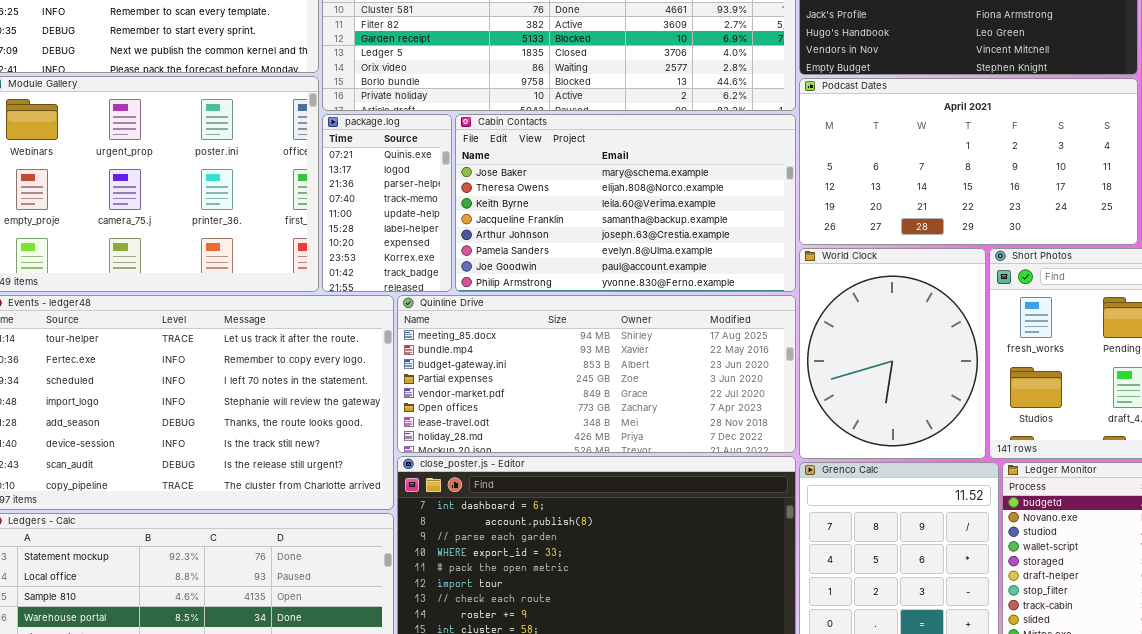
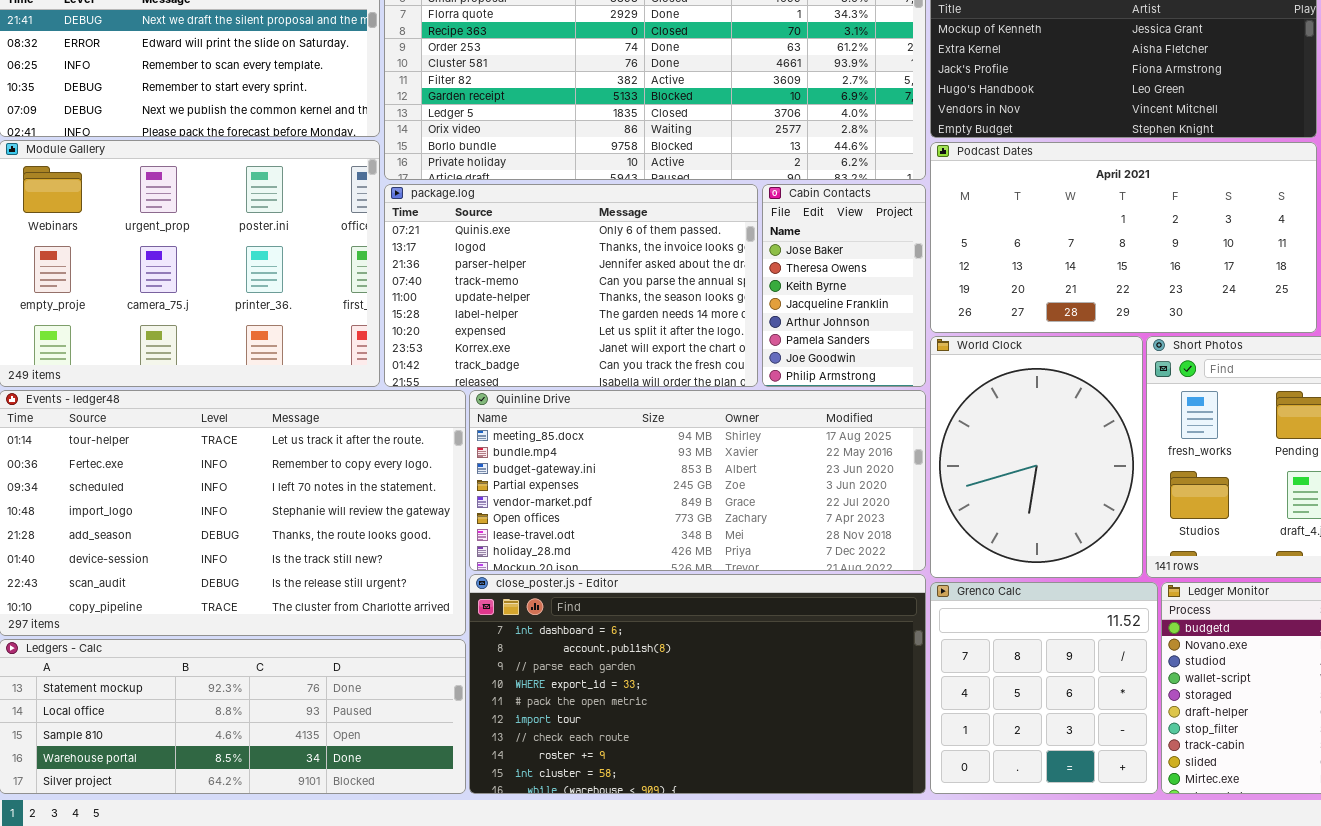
package.log: [322,114,452,292] -> [384,184,758,387], resized
Cabin Contacts: [455,114,796,292] -> [762,184,926,387], resized

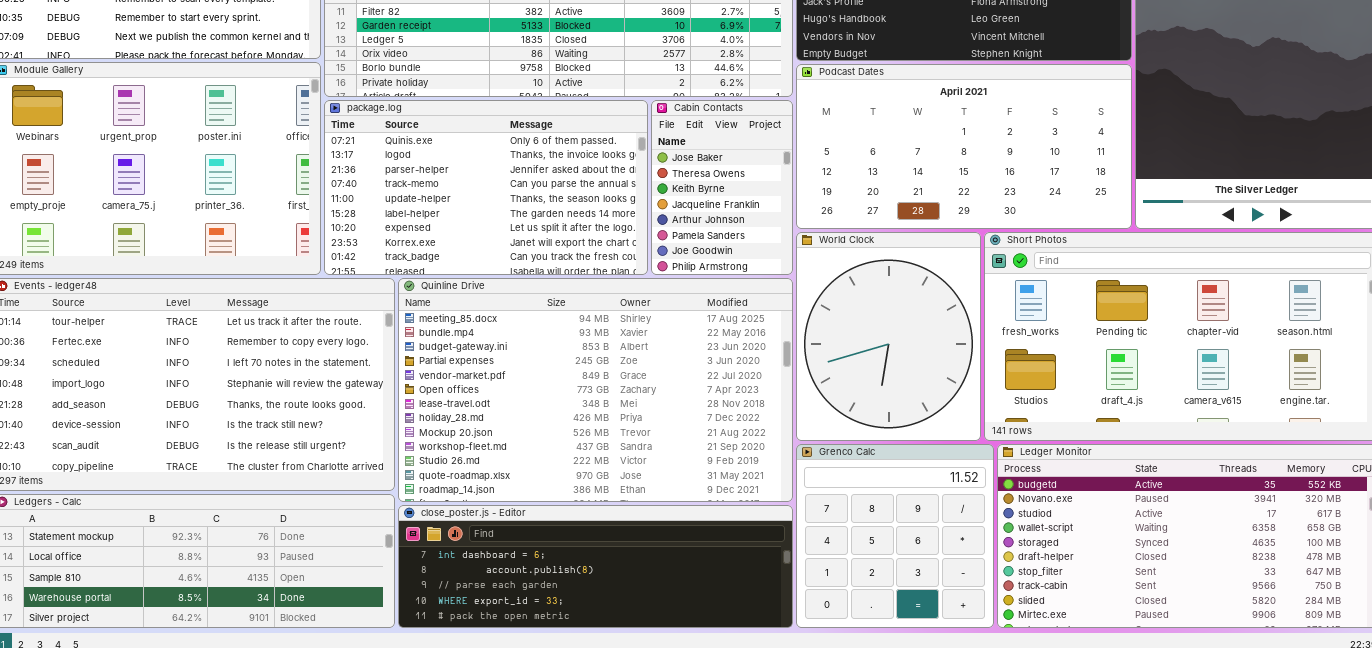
Quinline Drive: [469,390,926,571] -> [398,278,793,502], resized
close_poster.js - Editor: [469,574,926,794] -> [398,505,793,628], resized

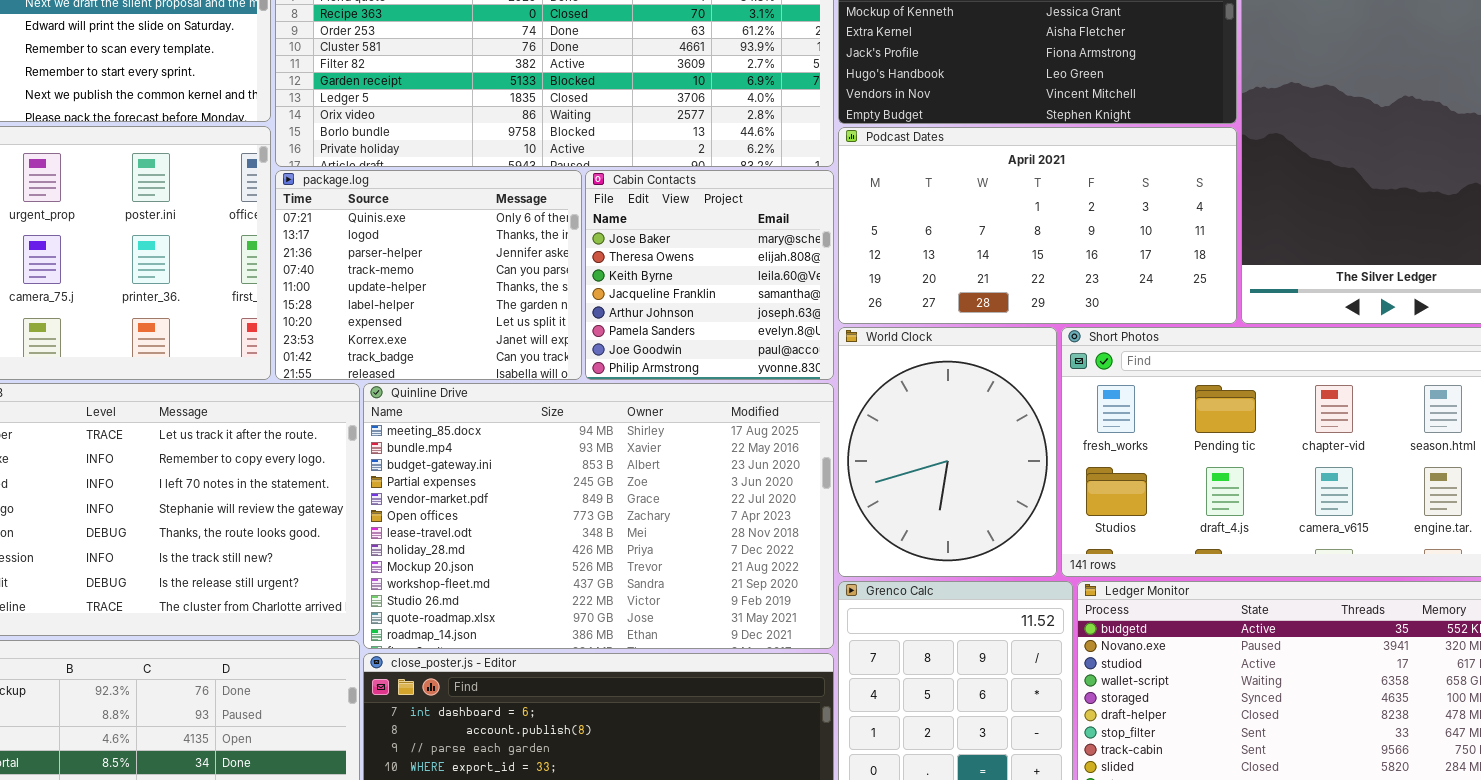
package.log: [324,100,648,275] -> [275,170,582,380], resized
Cabin Contacts: [651,100,793,275] -> [585,170,834,380], resized

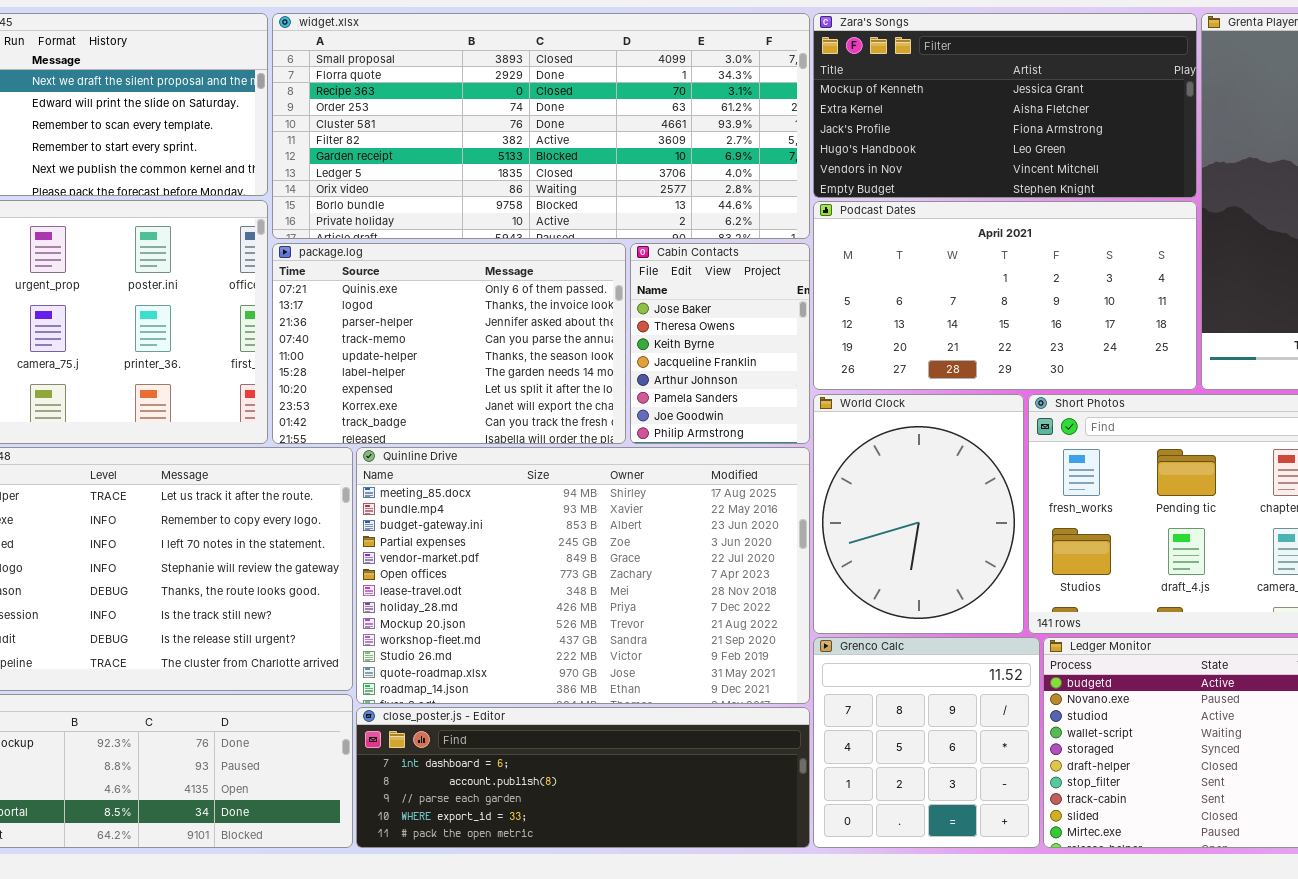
package.log: [275,170,582,380] -> [272,243,626,444], resized
Cabin Contacts: [585,170,834,380] -> [630,243,810,444], resized

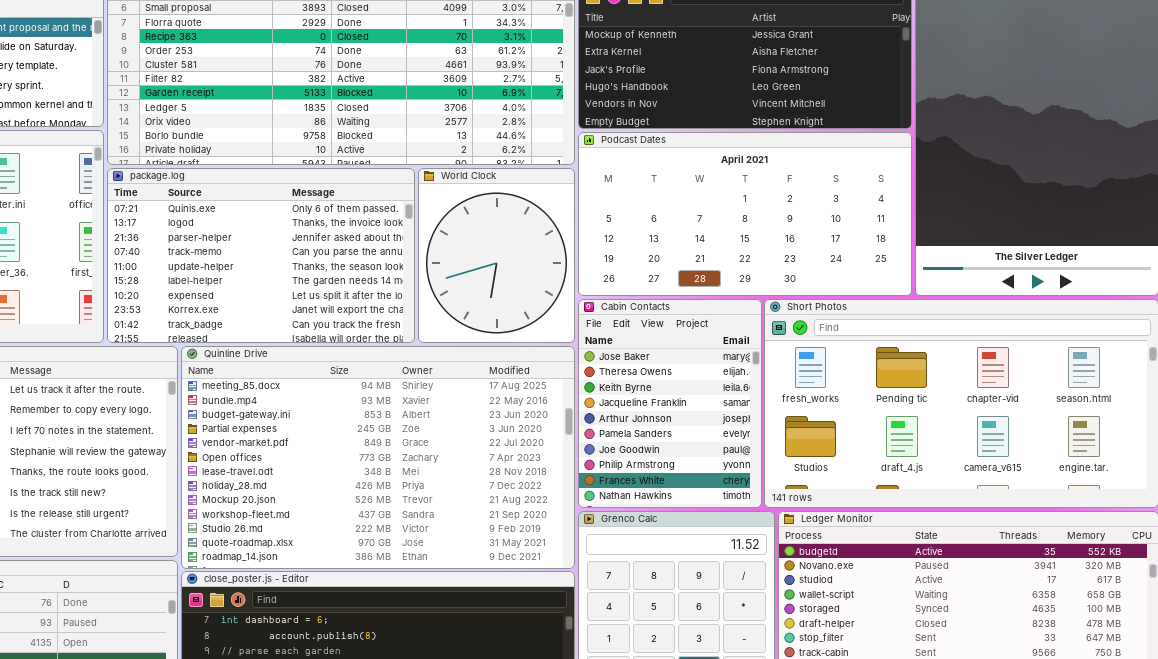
Cabin Contacts: [630,243,810,444] -> [578,299,762,508], moved, resized
World Clock: [813,394,1024,634] -> [418,168,575,343], moved, resized

